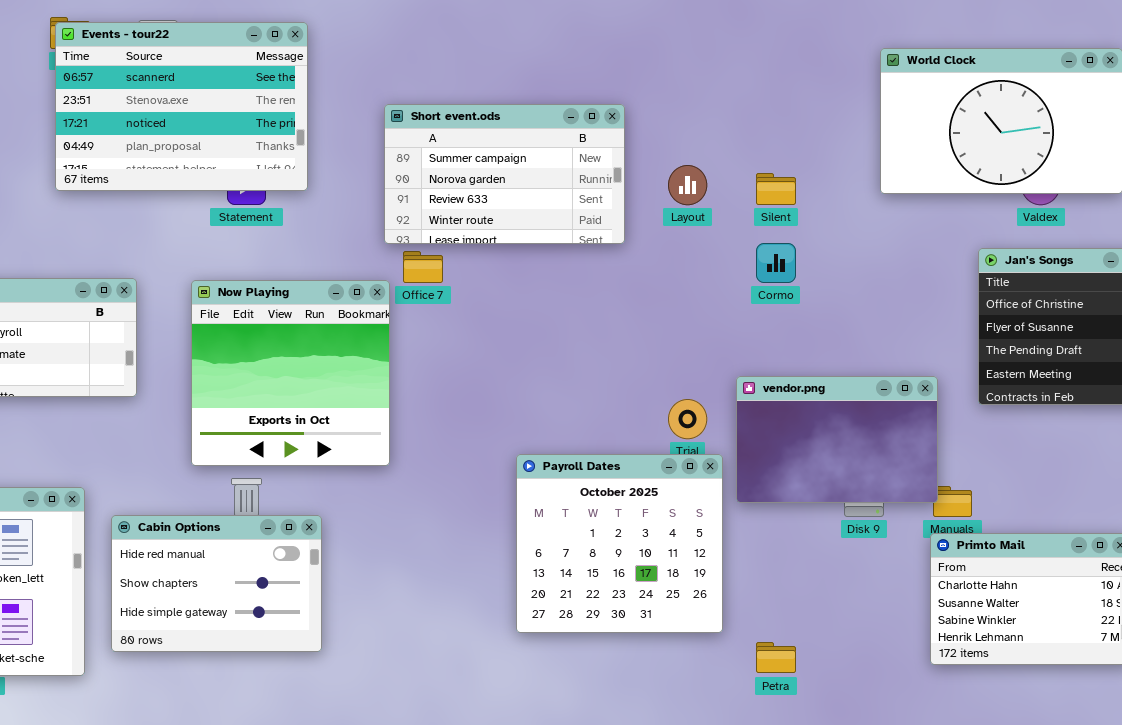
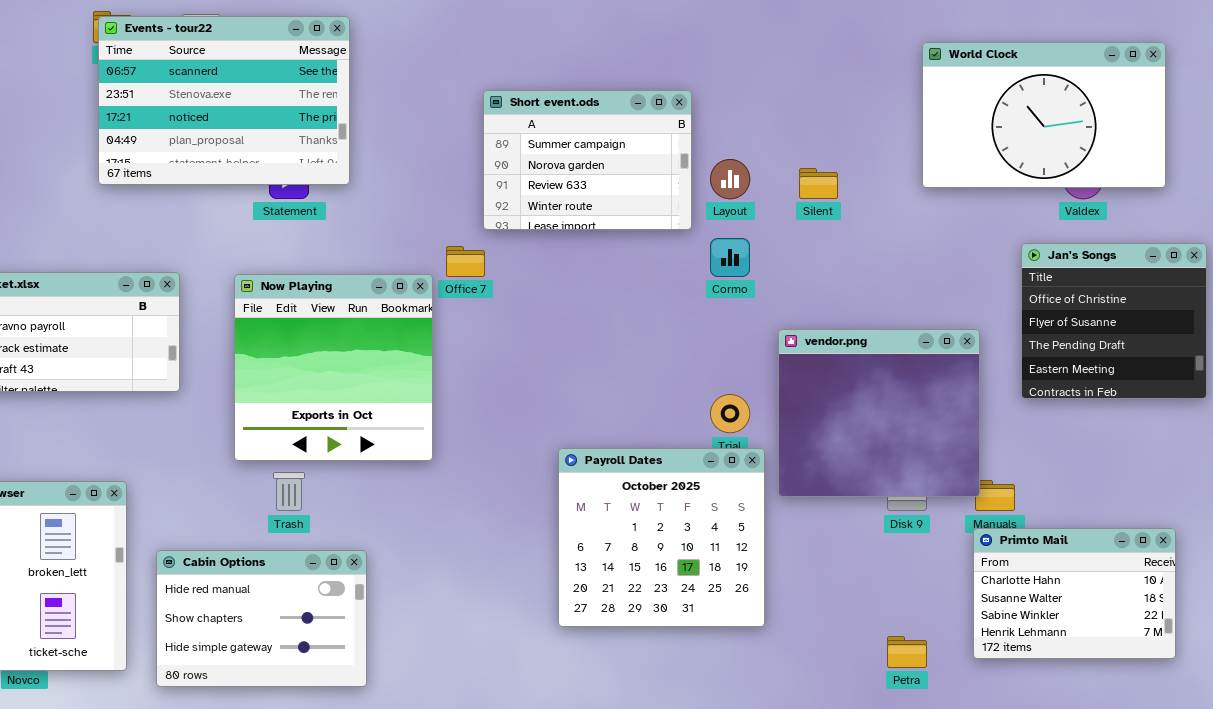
Short event.ods: [384,104,625,244] -> [483,90,692,230], moved, resized
Cormo: [756,243,796,283] -> [710,238,750,277], moved
vendor.png: [736,376,938,503] -> [778,329,980,497], resized
Cabin Options: [111,515,322,652] -> [156,550,367,687], moved
Petra: [756,642,796,673] -> [887,636,927,668], moved

